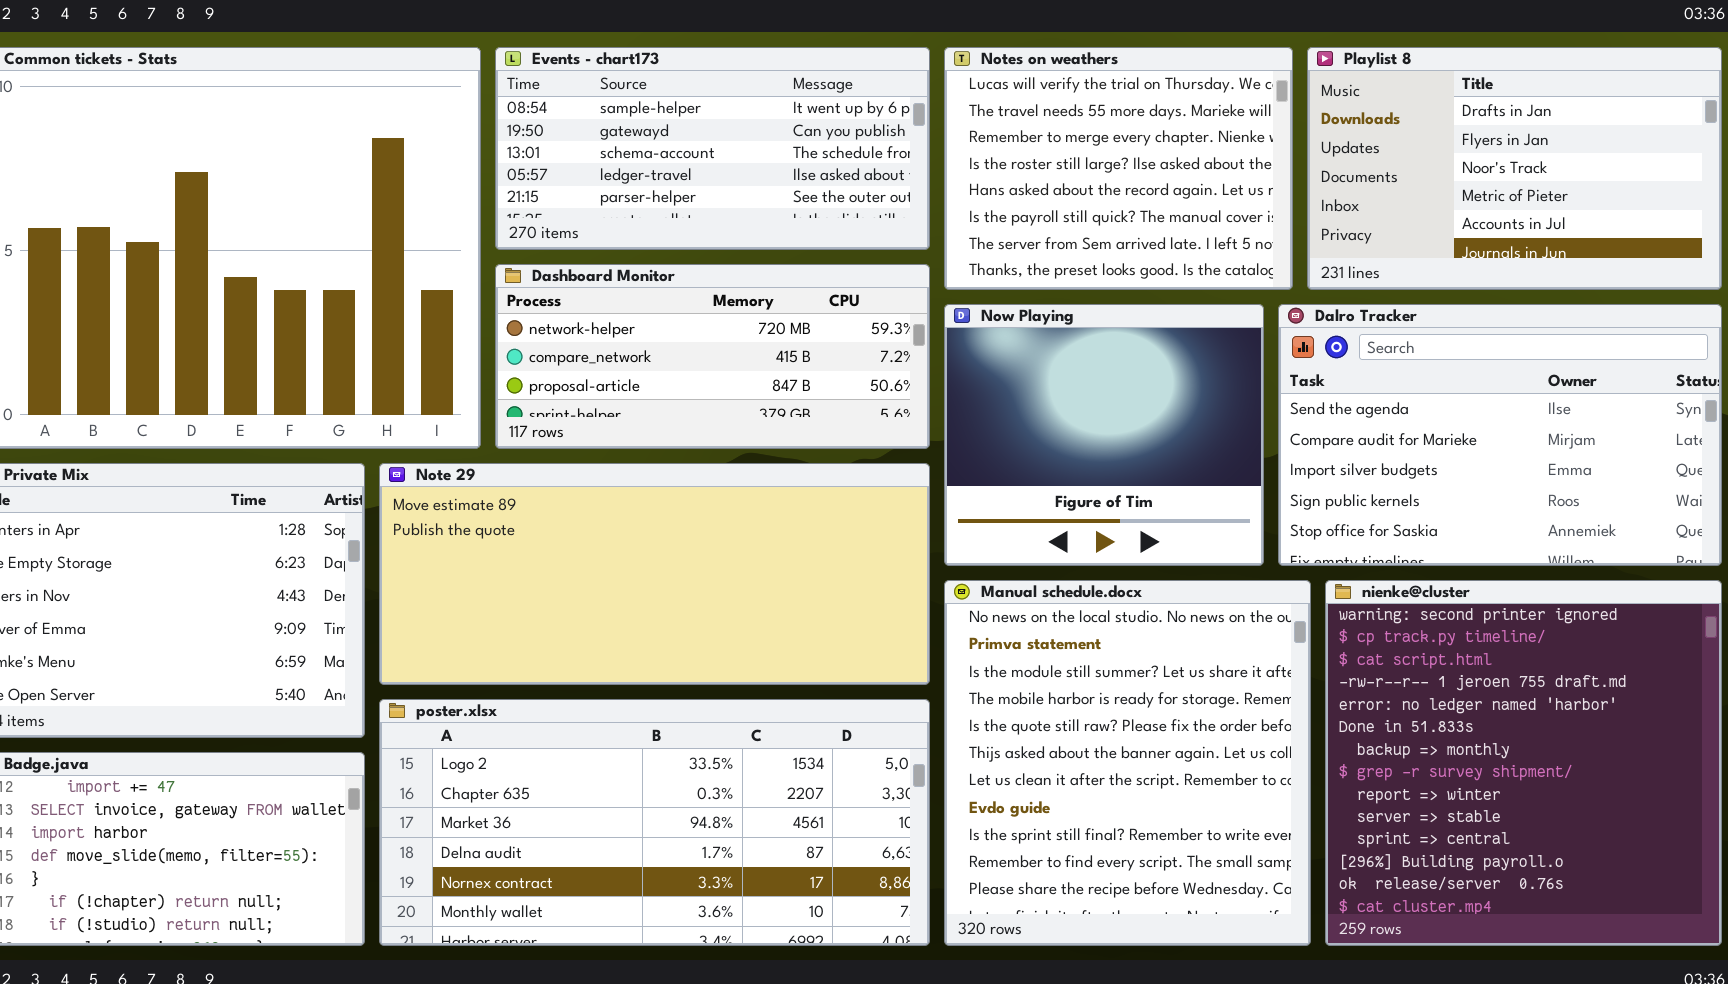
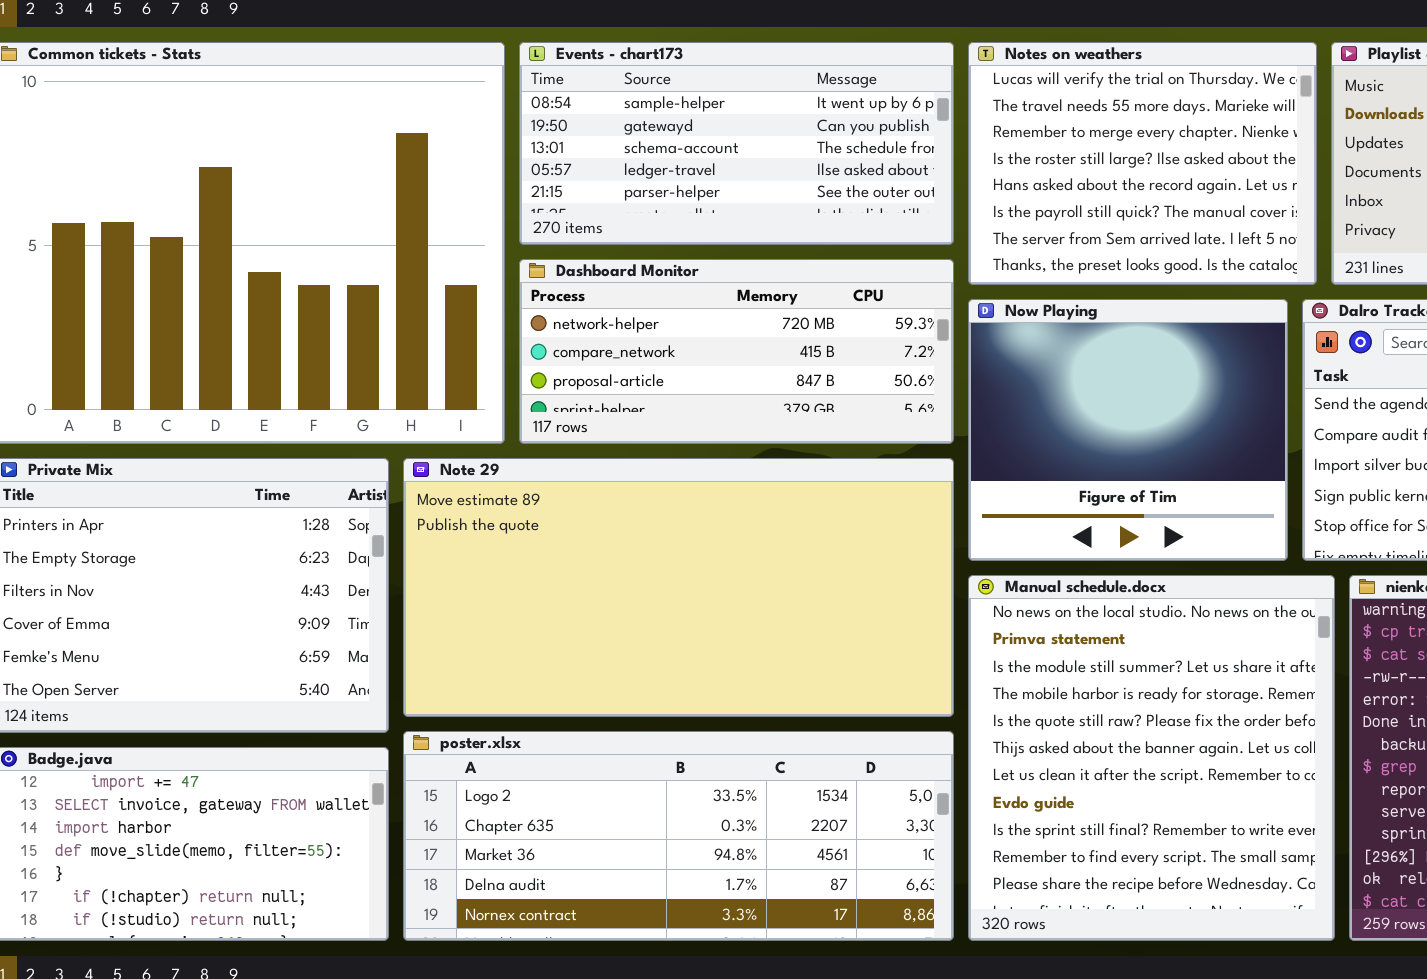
Note 29: [379,463,930,685] -> [403,458,954,717], resized
poster.xlsx: [379,699,930,946] -> [403,731,954,941], resized

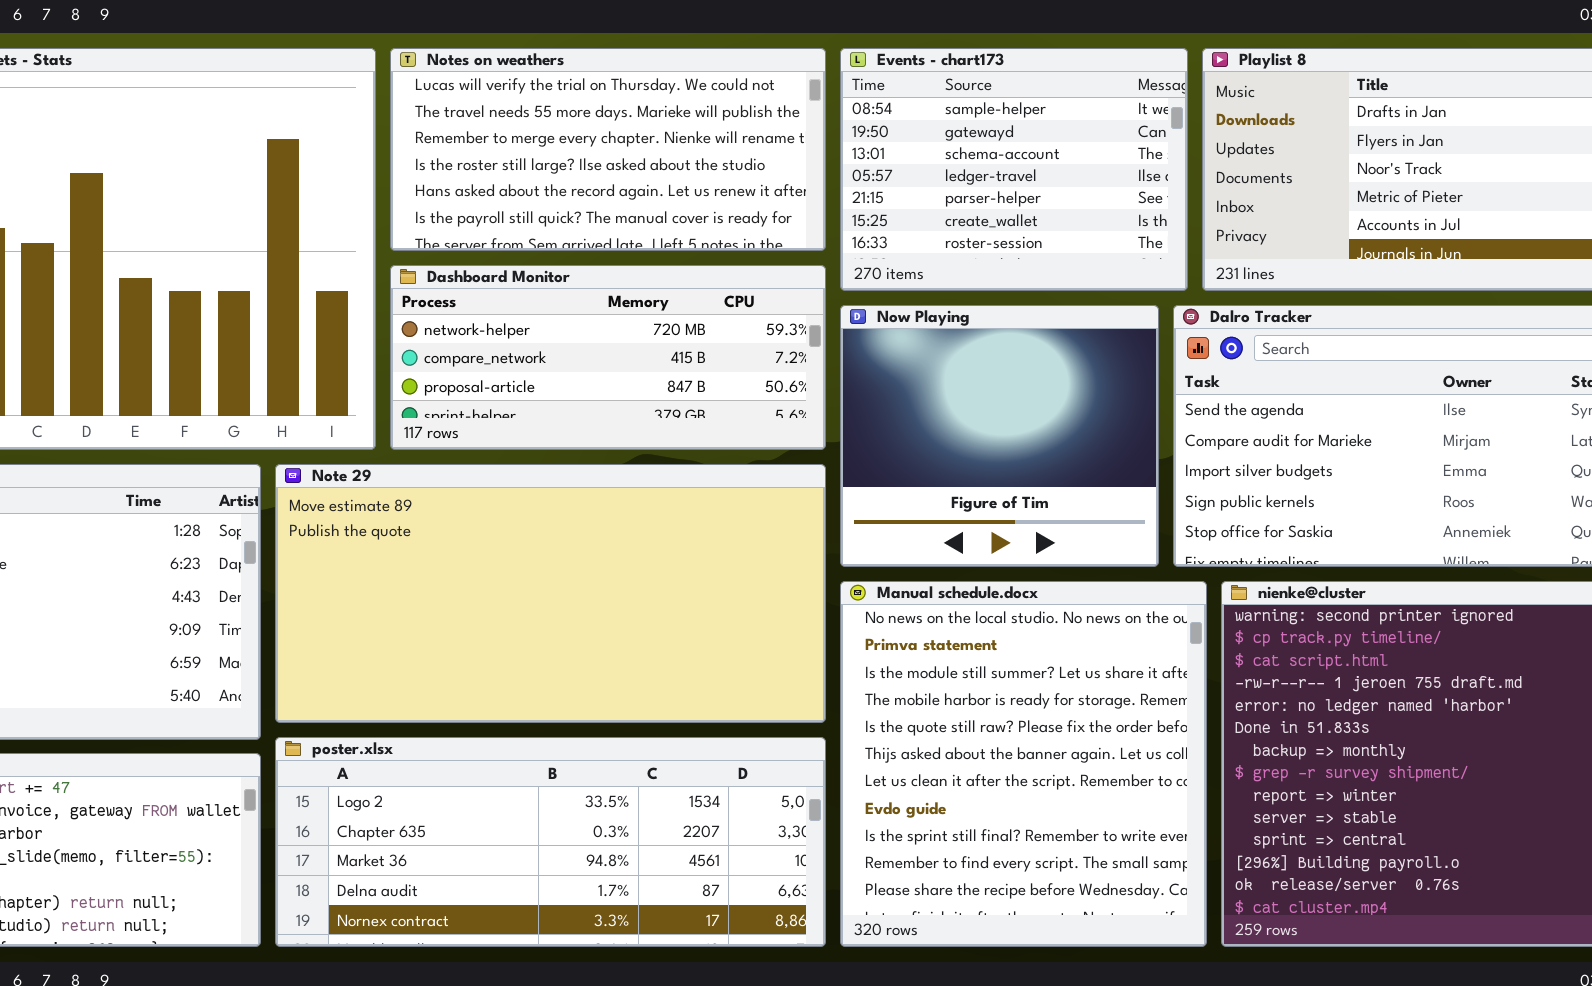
Events - chart173: [519,42,954,245] -> [840,48,1188,291], moved, resized
Notes on weathers: [968,42,1317,285] -> [390,48,826,251], moved, resized

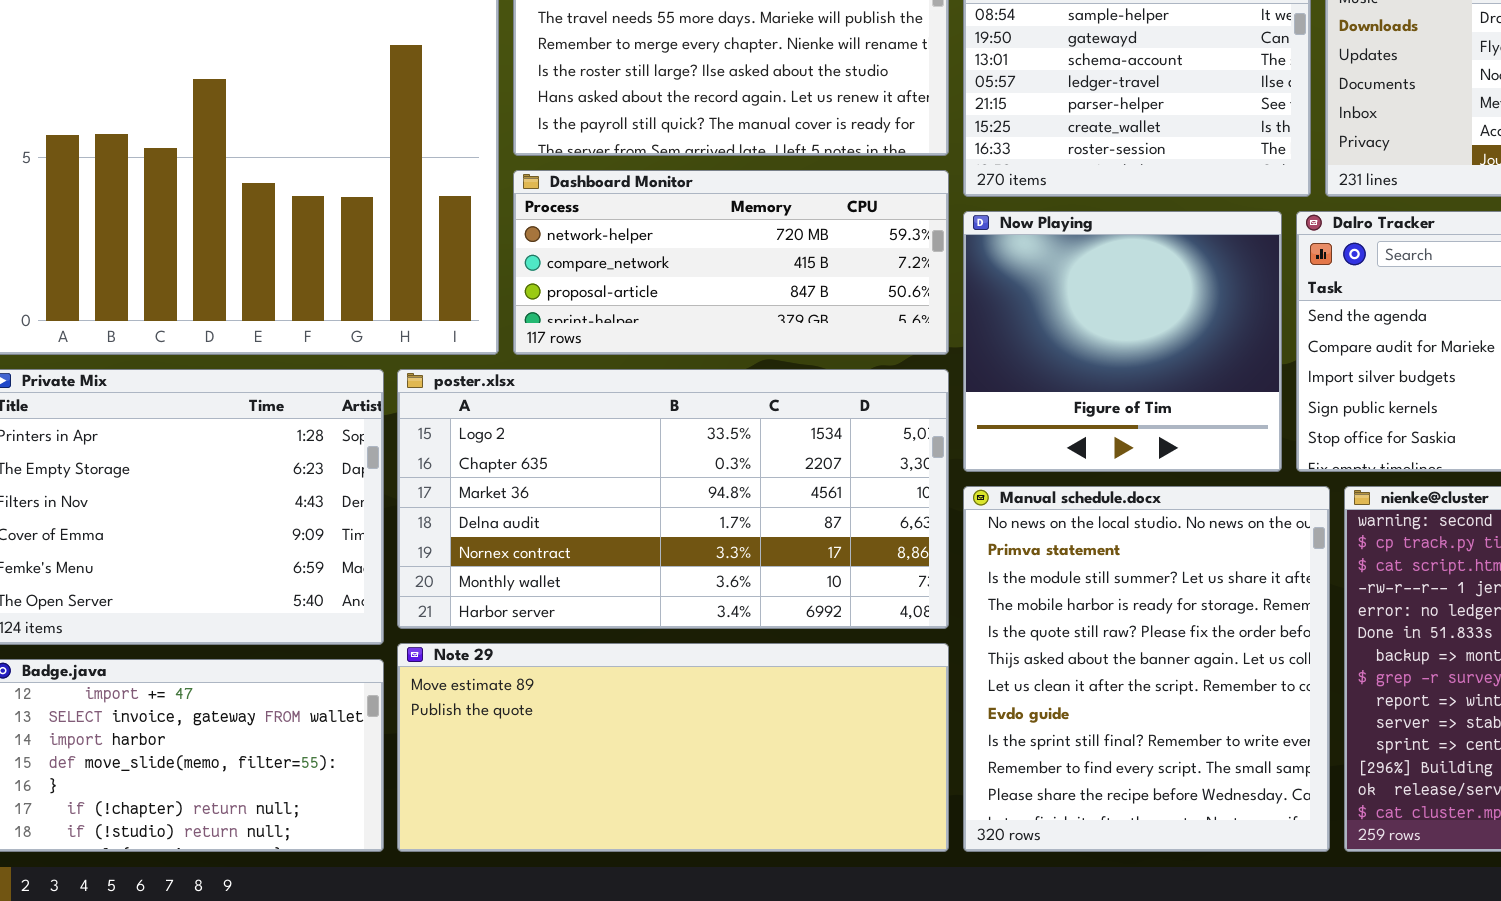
Note 29: [275,464,826,723] -> [397,643,949,852], moved, resized
poster.xlsx: [275,737,826,947] -> [397,369,949,629], moved, resized

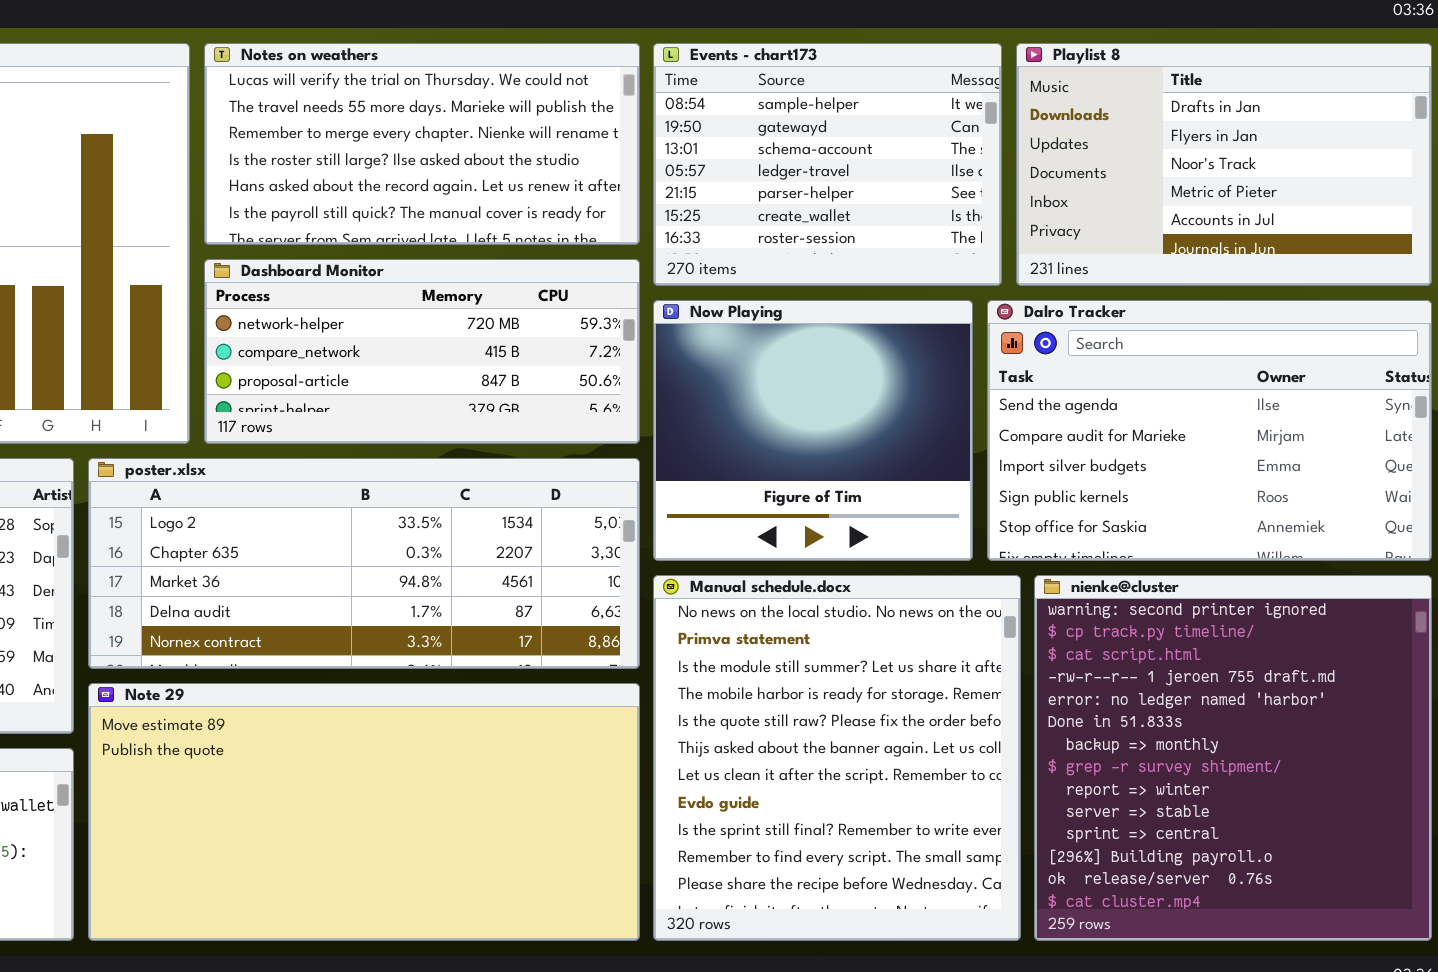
poster.xlsx: [397,369,949,629] -> [88,458,640,669], resized
Note 29: [397,643,949,852] -> [88,683,640,941], resized

